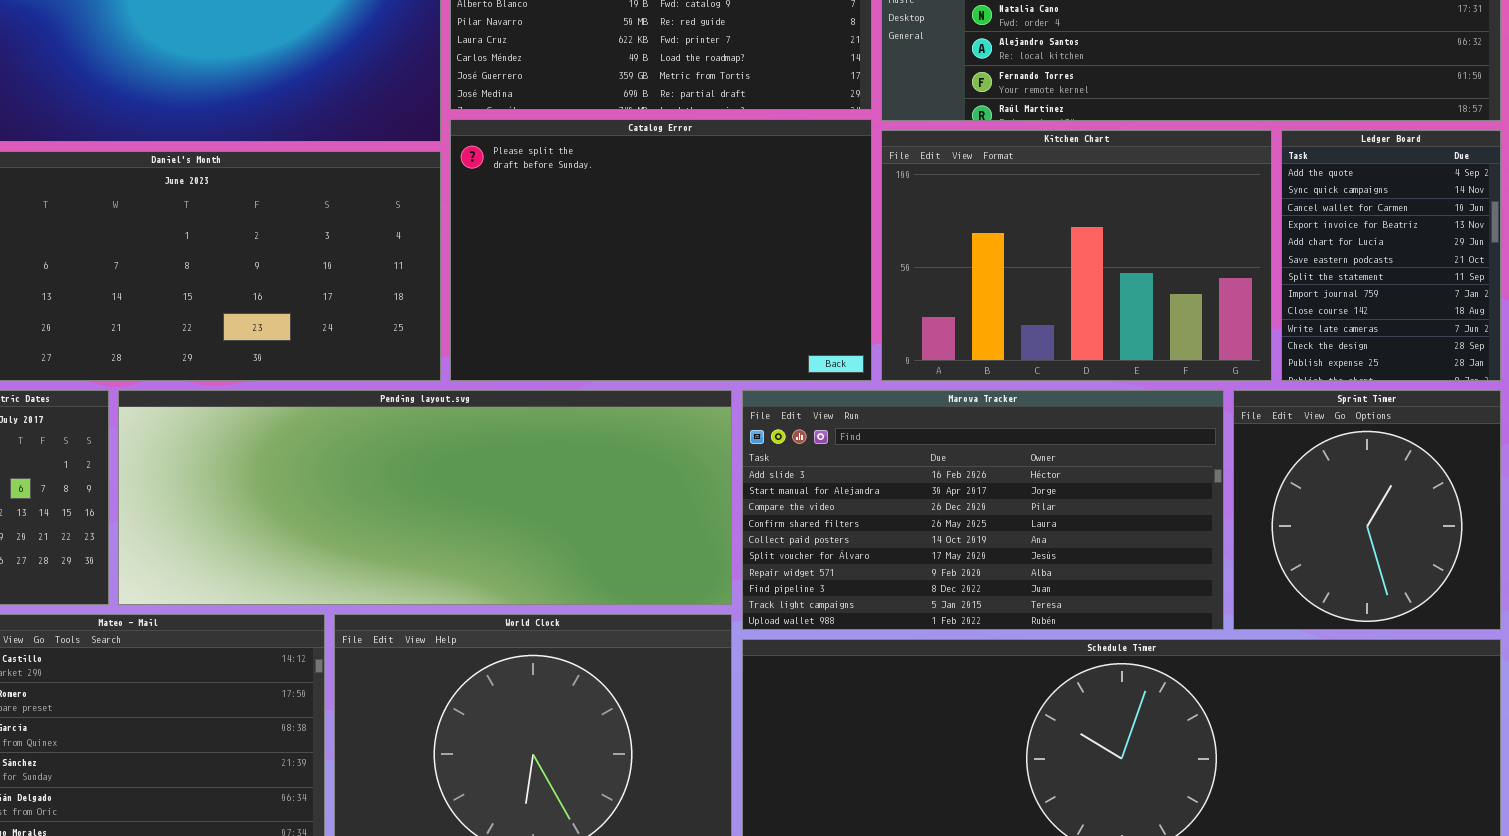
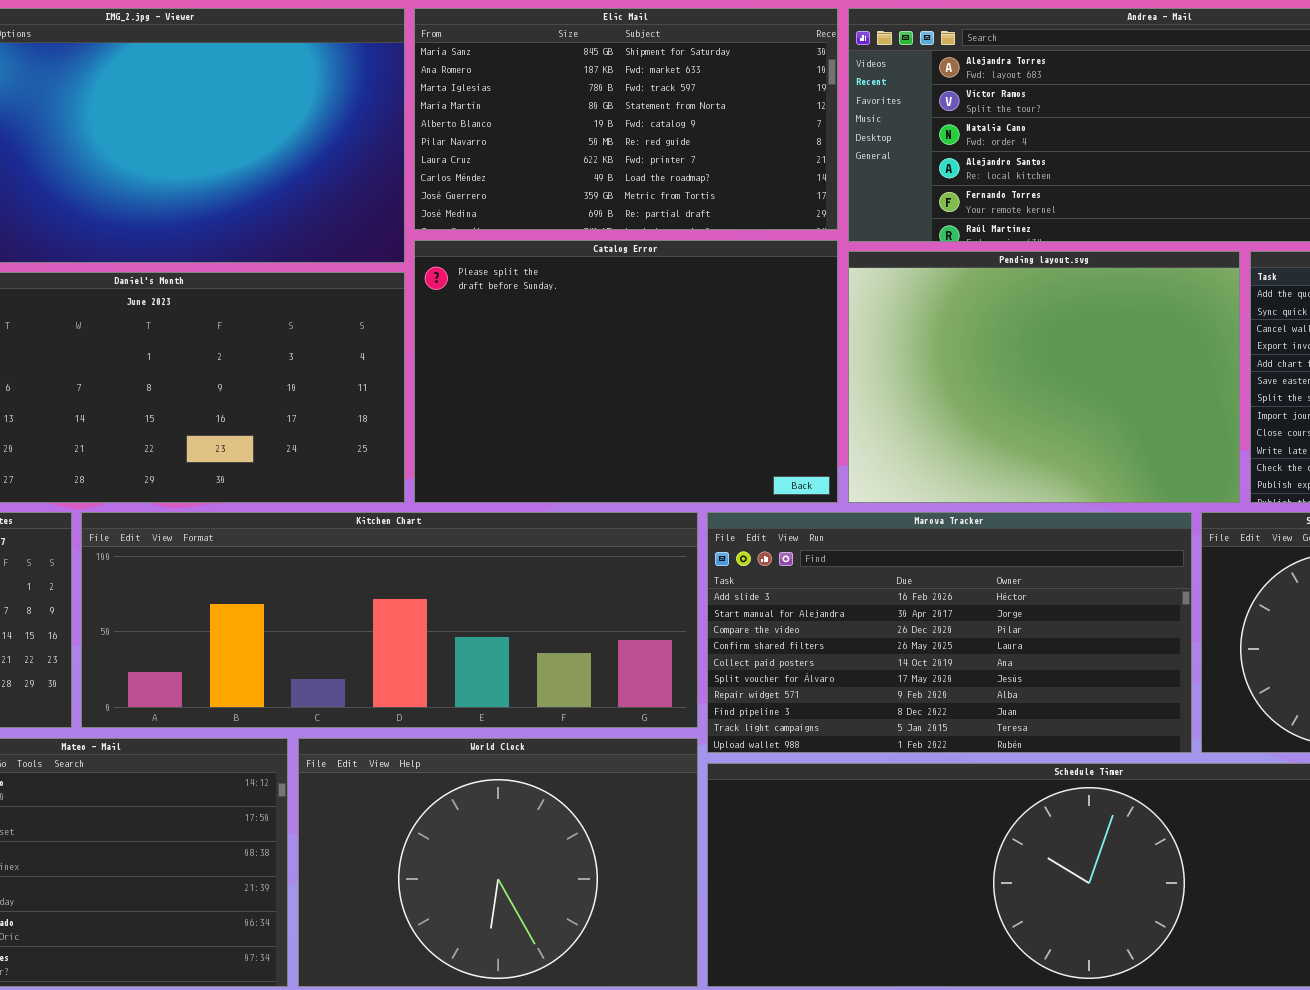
Kitchen Chart: [881,130,1272,381] -> [81,512,698,728], moved, resized
Pending layout.svg: [118,390,732,605] -> [848,251,1240,503], moved, resized

